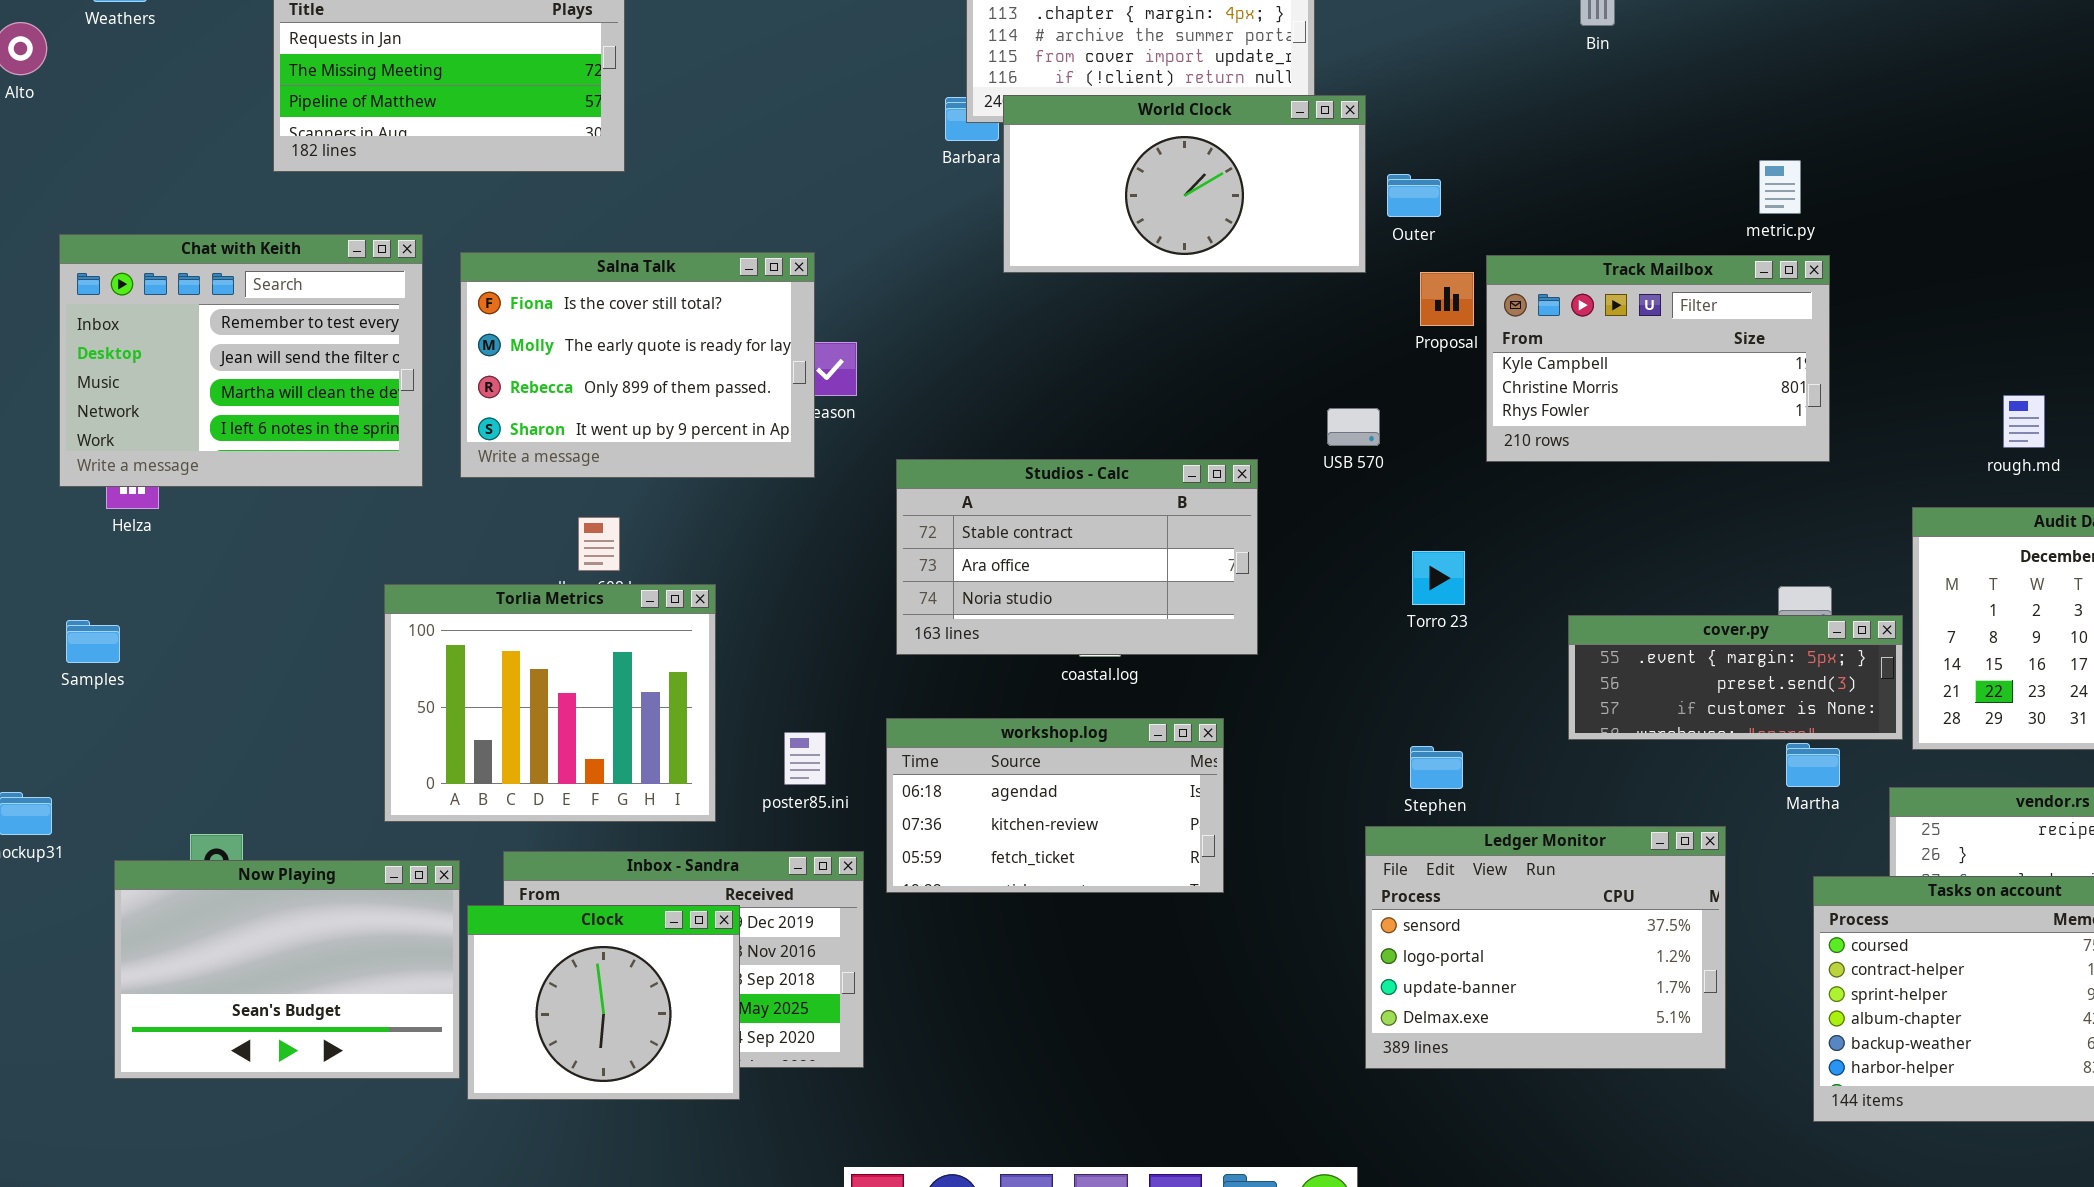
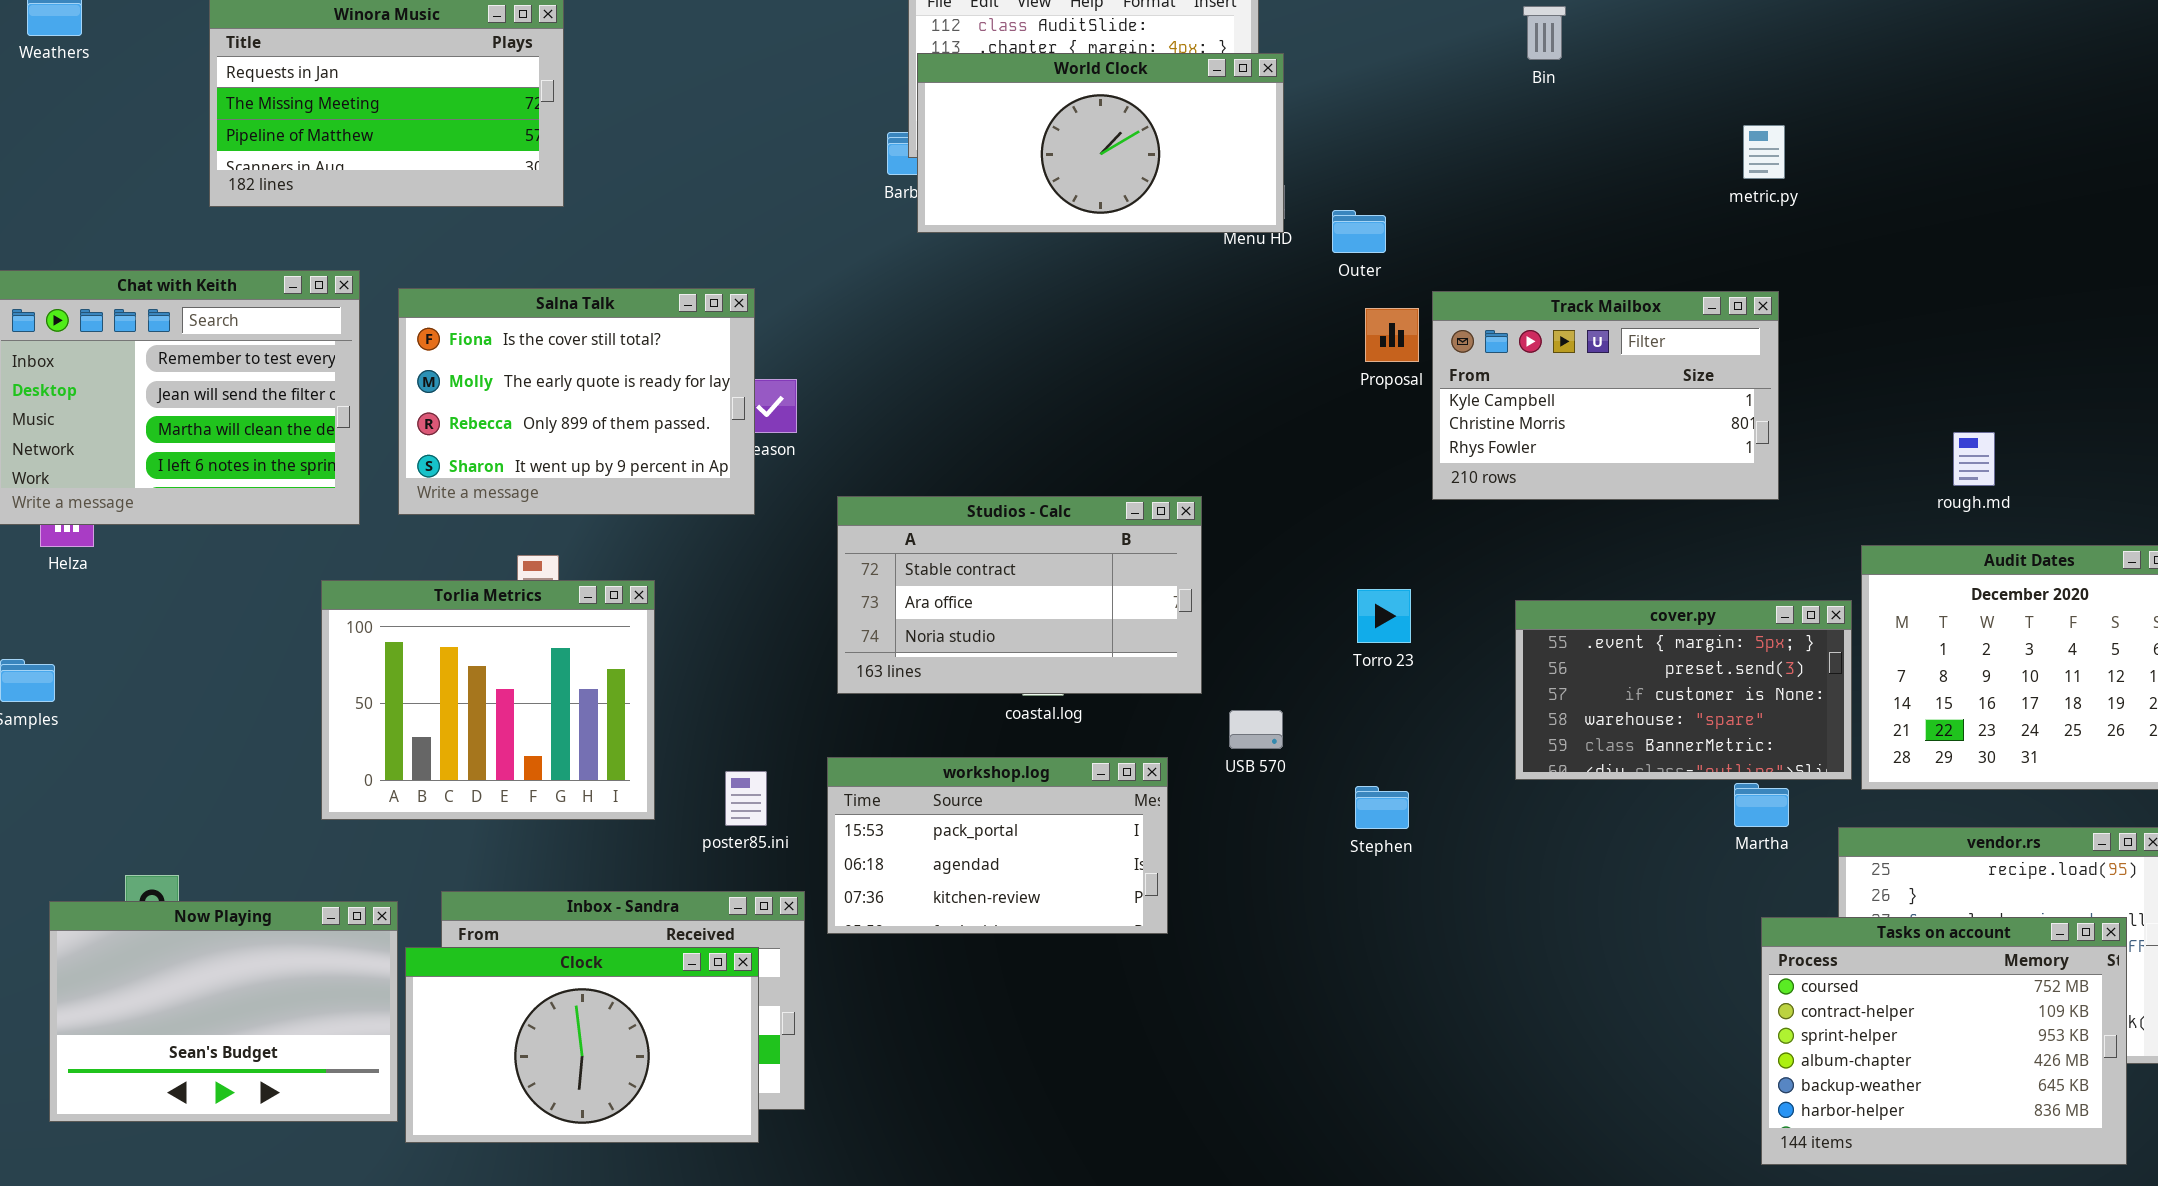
World Clock: [1003,95,1366,273] -> [917,53,1284,233], moved
metric.py: [1759,160,1801,214] -> [1743,125,1785,179], moved
USB 570: [1327,408,1380,446] -> [1229,710,1283,749], moved
Torlia Metrics: [384,584,716,822] -> [321,580,655,820], moved
cover.py: [1568,615,1903,740] -> [1515,600,1852,780], resized
workshop.log: [886,718,1224,893] -> [827,757,1168,934], scrolled up 1 row
Ledger Monitor: [1365,826,1726,1069] -> none, closed
Clock: [467,905,740,1100] -> [405,947,759,1143], resized

